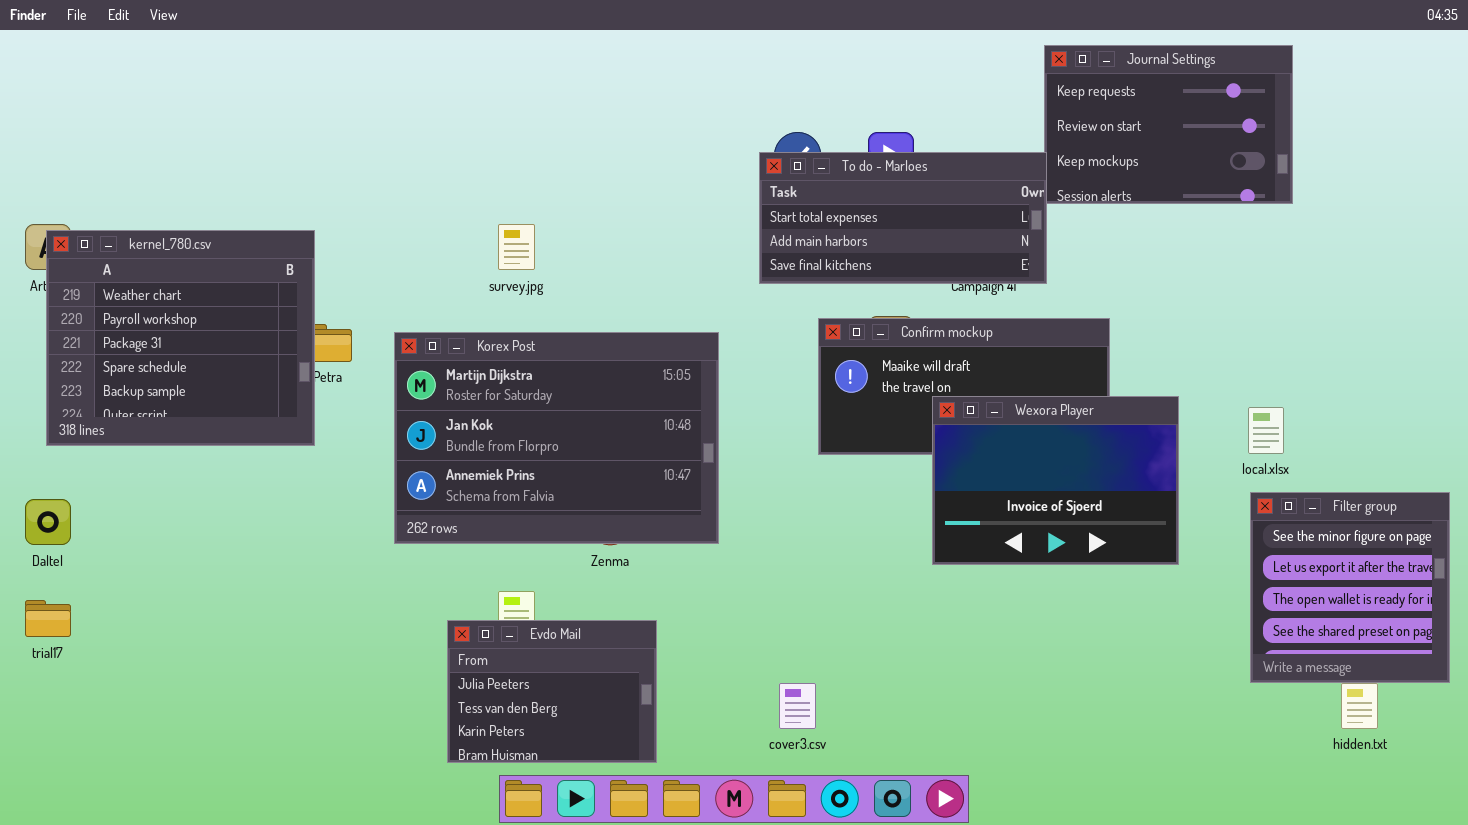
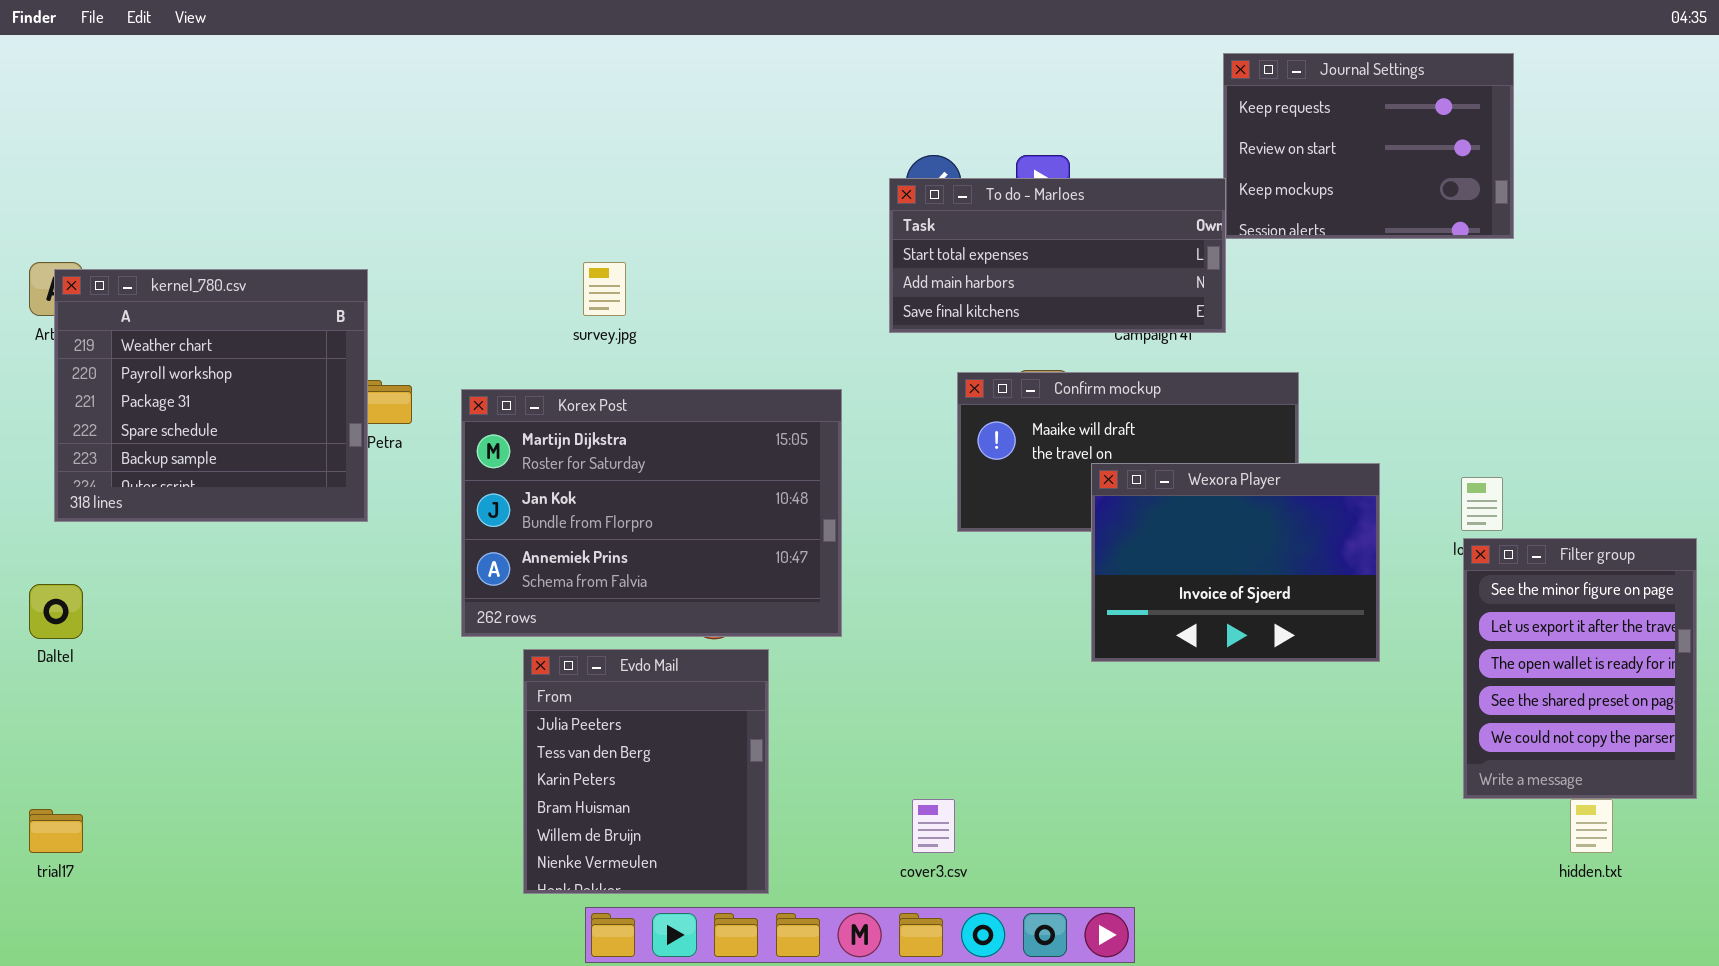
Filter group: [1250,492,1450,683] -> [1463,538,1697,799], resized
trial17: [25,600,71,637] -> [29,809,83,853], moved
Evdo Mail: [447,620,657,763] -> [523,649,769,894], resized

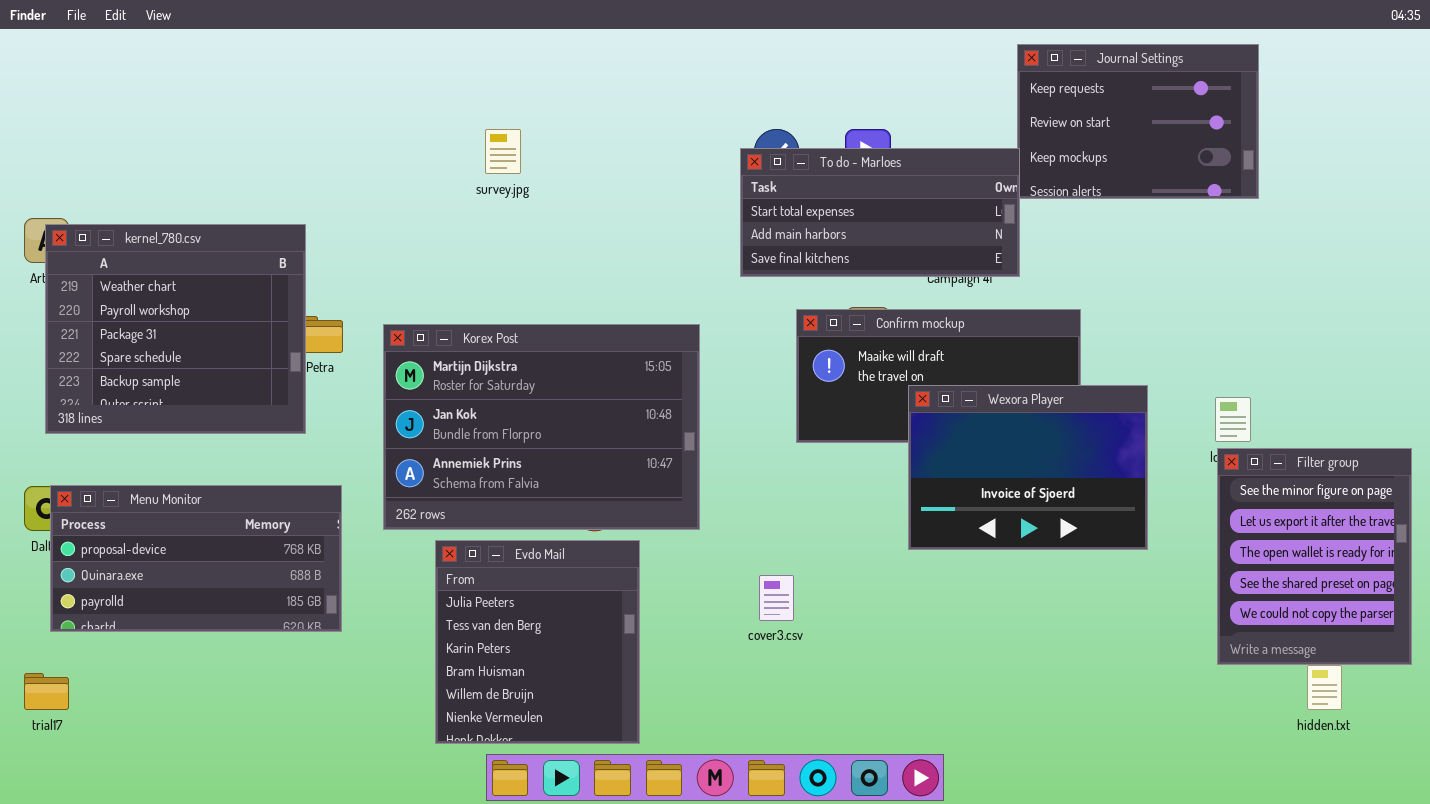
survey.jpg: [583,262,626,316] -> [485,129,521,174], moved
Menu Monitor: none -> [50,485,342,632], opened
cover3.csv: [912,799,955,853] -> [759,575,794,621], moved

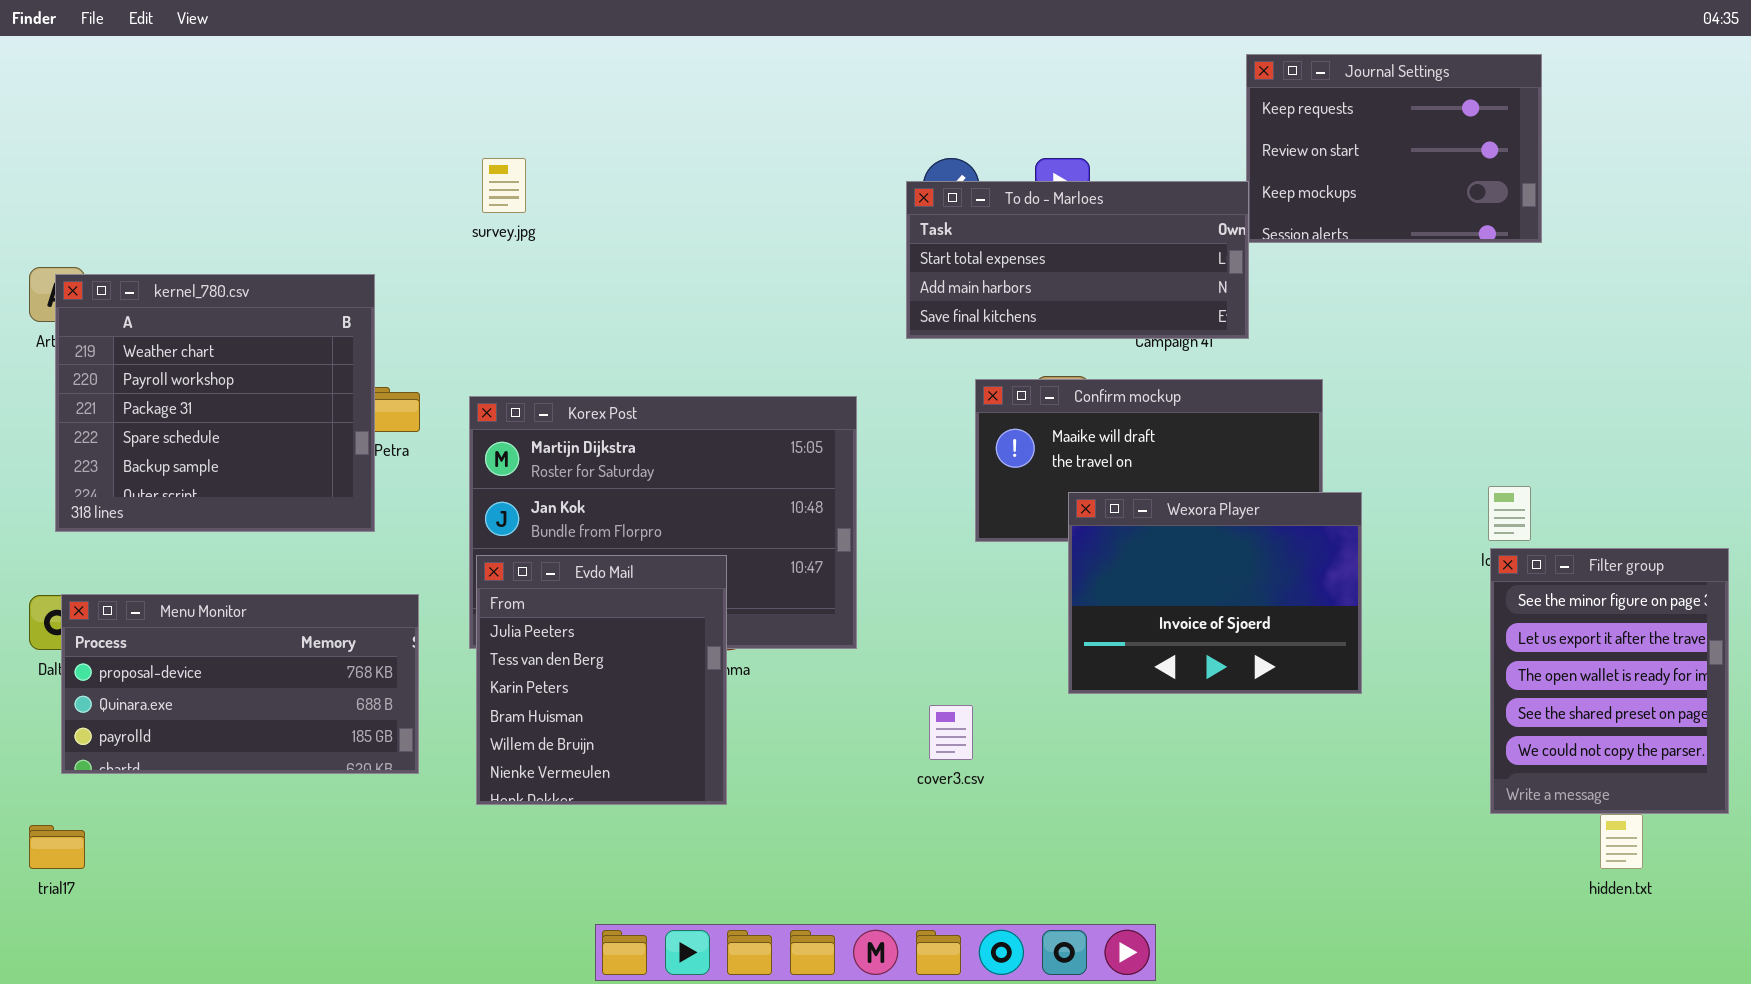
survey.jpg: [485,129,521,174] -> [482,158,526,213], moved
Wexora Player: [908,385,1148,550] -> [1068,492,1362,694], moved
Evdo Mail: [435,540,640,744] -> [476,555,727,805], moved

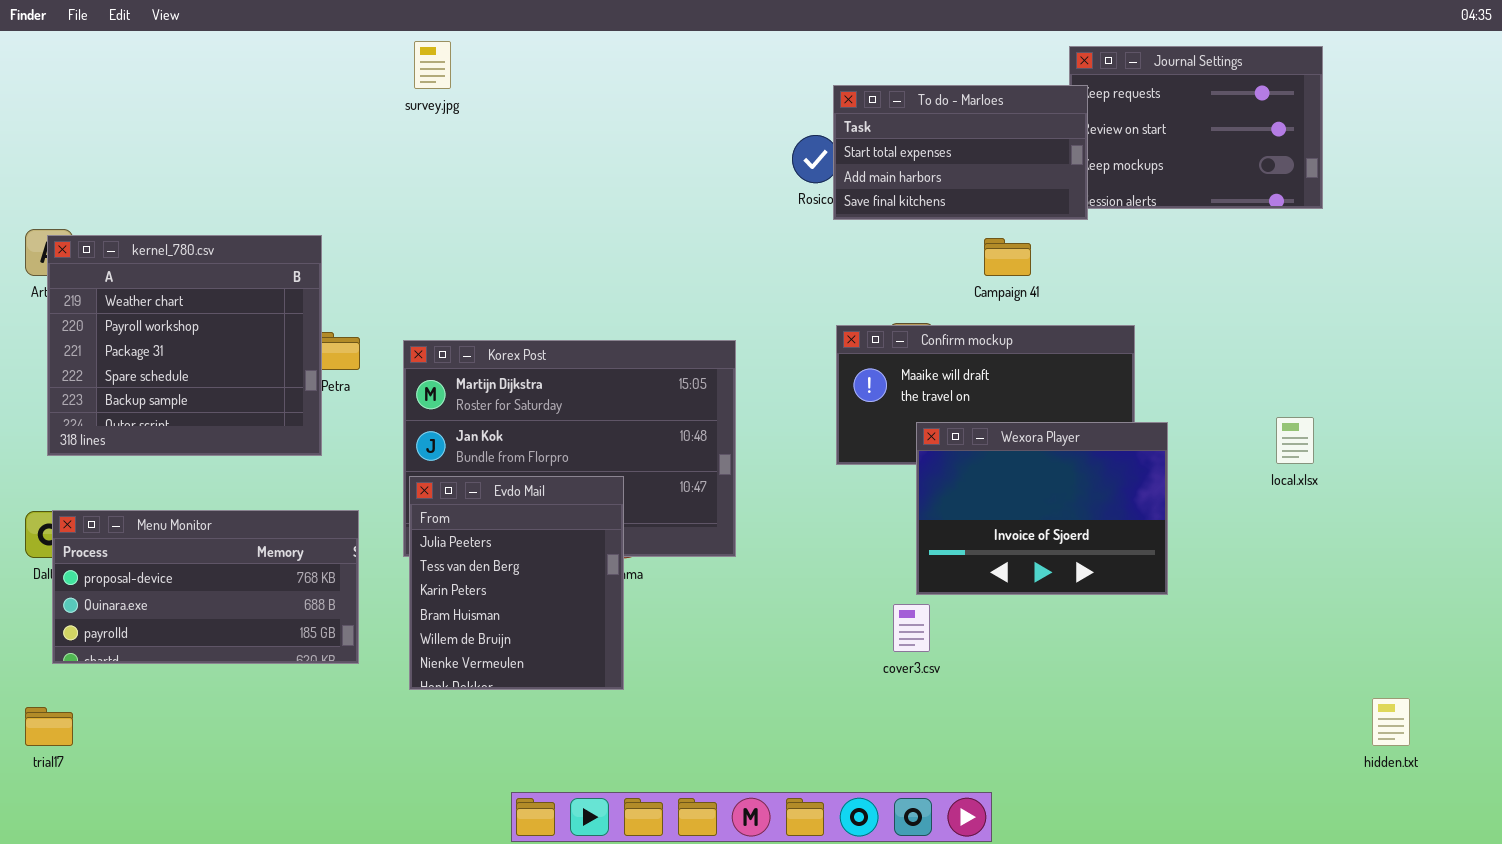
survey.jpg: [482,158,526,213] -> [414,41,451,89], moved
To do - Marloes: [906,181,1249,339] -> [833,85,1088,220], moved, resized
Filter group: [1490,548,1729,814] -> none, closed
cover3.csv: [929,705,973,760] -> [893,604,930,652], moved

